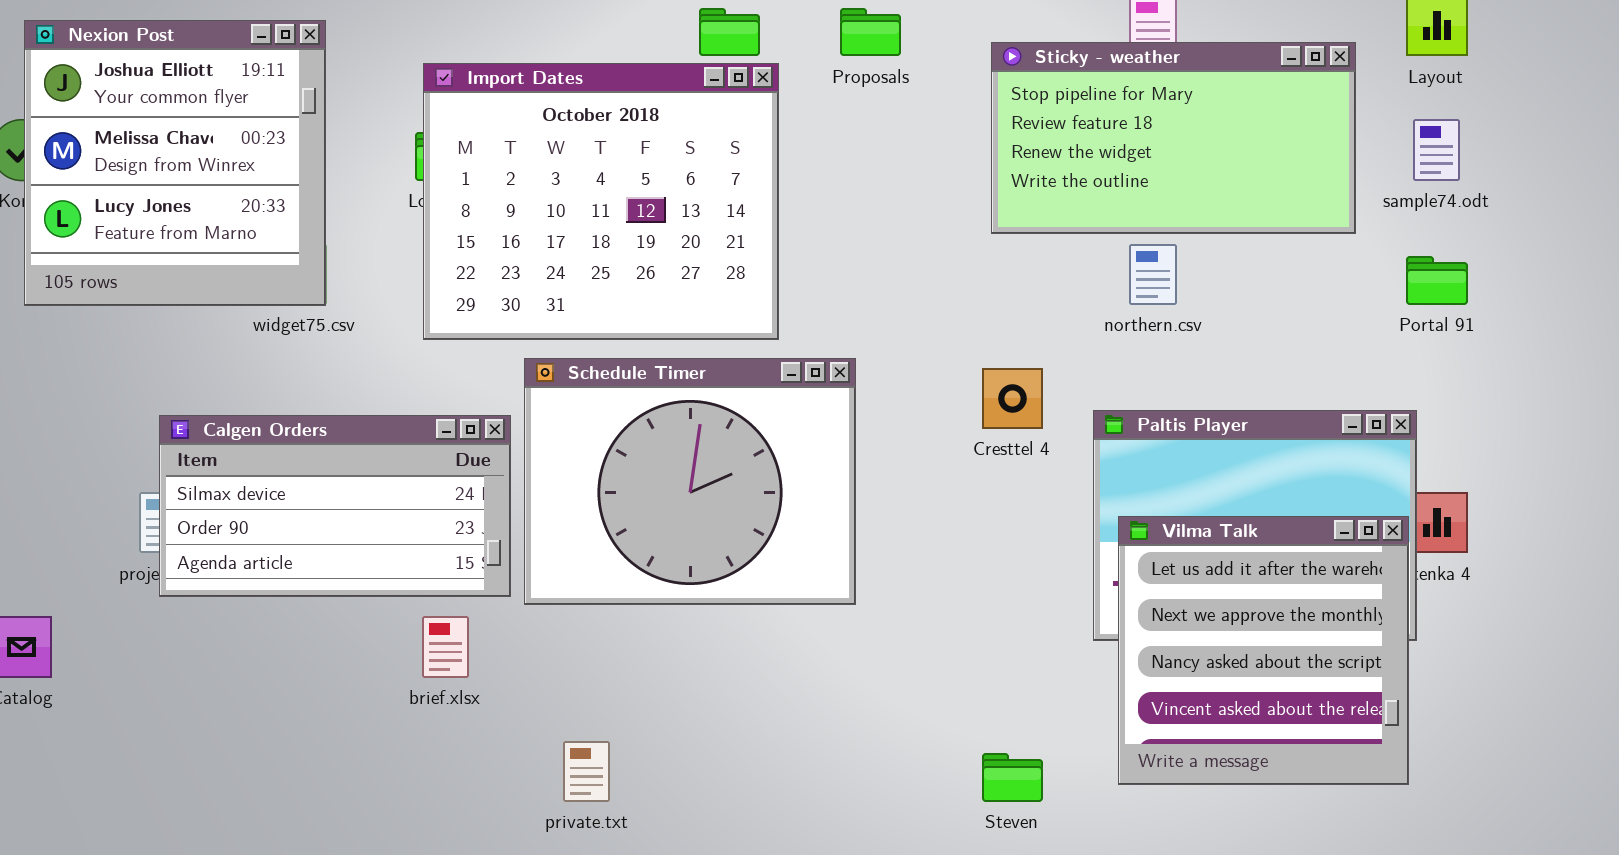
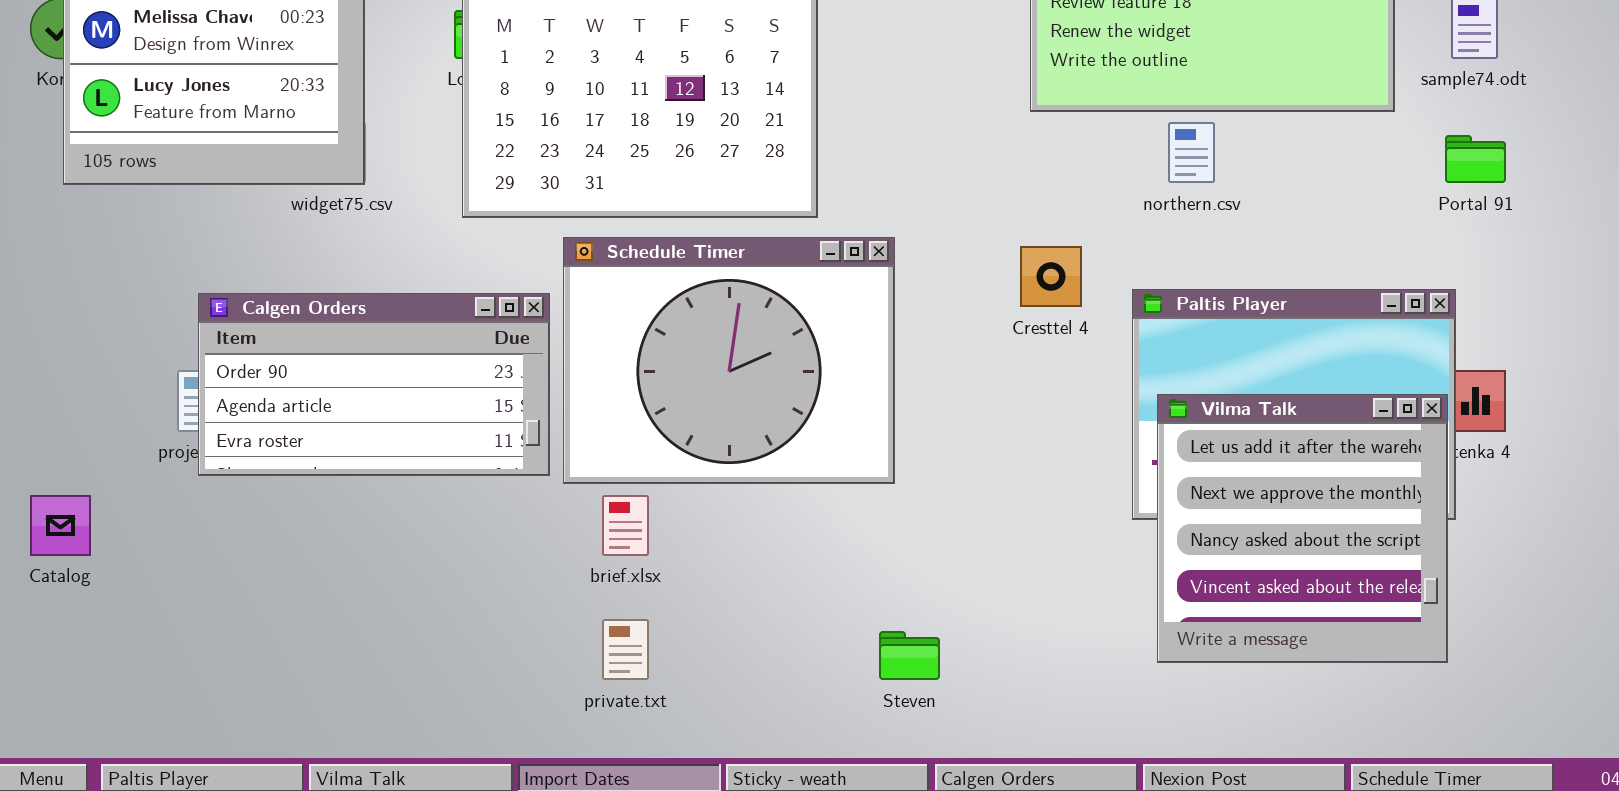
Calgen Orders: [159,415,511,597] -> [198,293,550,476], scrolled down 1 row
brief.xlsx: [422,616,469,678] -> [602,495,649,556], moved
Steven: [982,753,1043,802] -> [879,631,940,680], moved

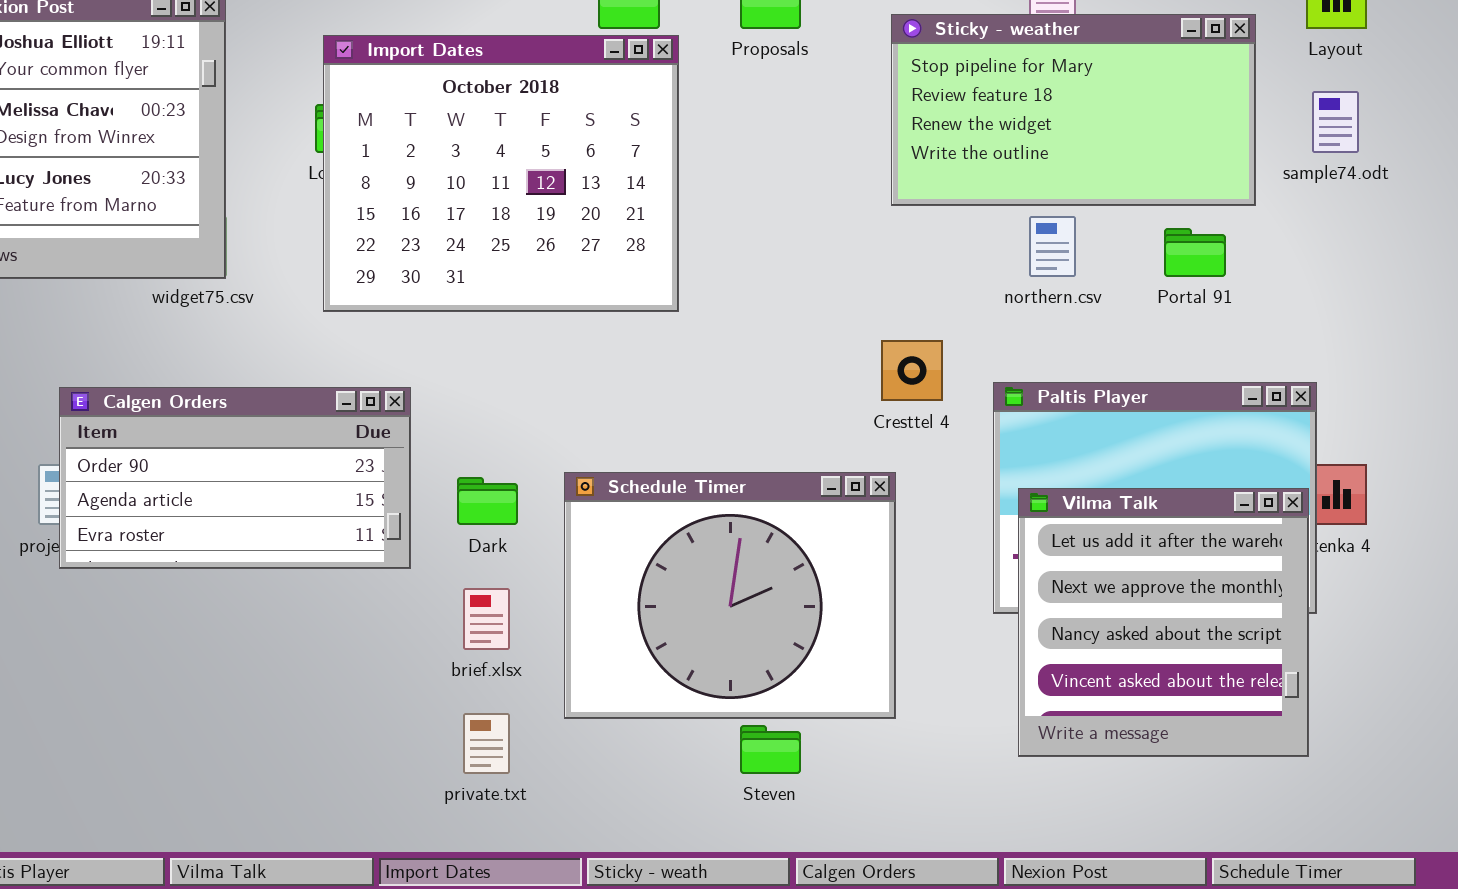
Portal 91: [1445,135,1506,183] -> [1164,228,1226,277], moved
Schedule Timer: [563,237,895,484] -> [564,472,896,719], moved

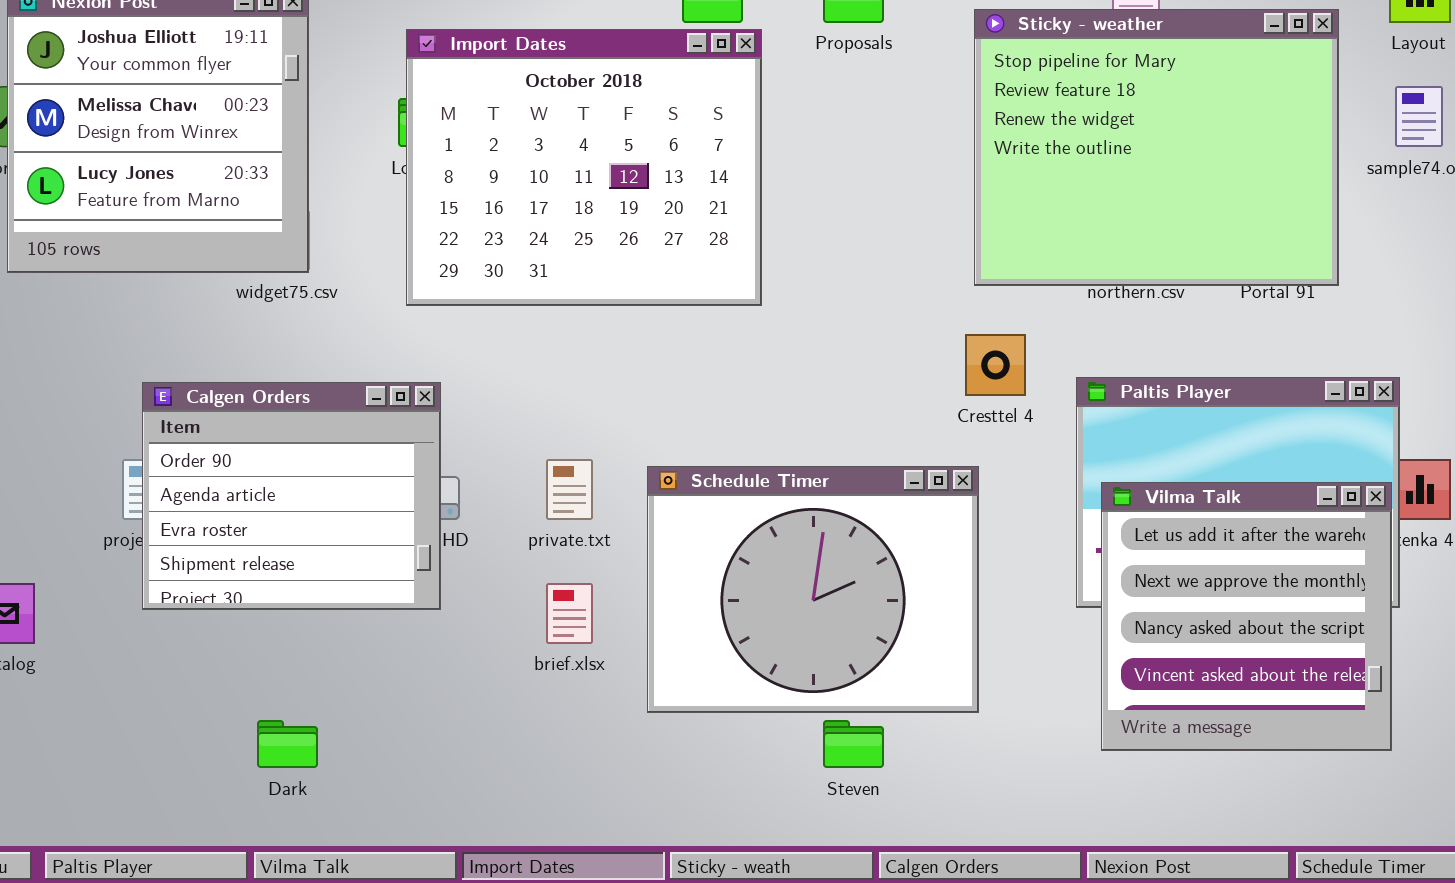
Sticky - weather: [891,14,1256,206] -> [974,9,1339,286], resized
Calgen Orders: [59,387,411,569] -> [142,382,441,610], resized
Dark: [457,477,518,525] -> [257,720,318,768], moved
private.txt: [463,713,510,774] -> [546,459,593,520], moved

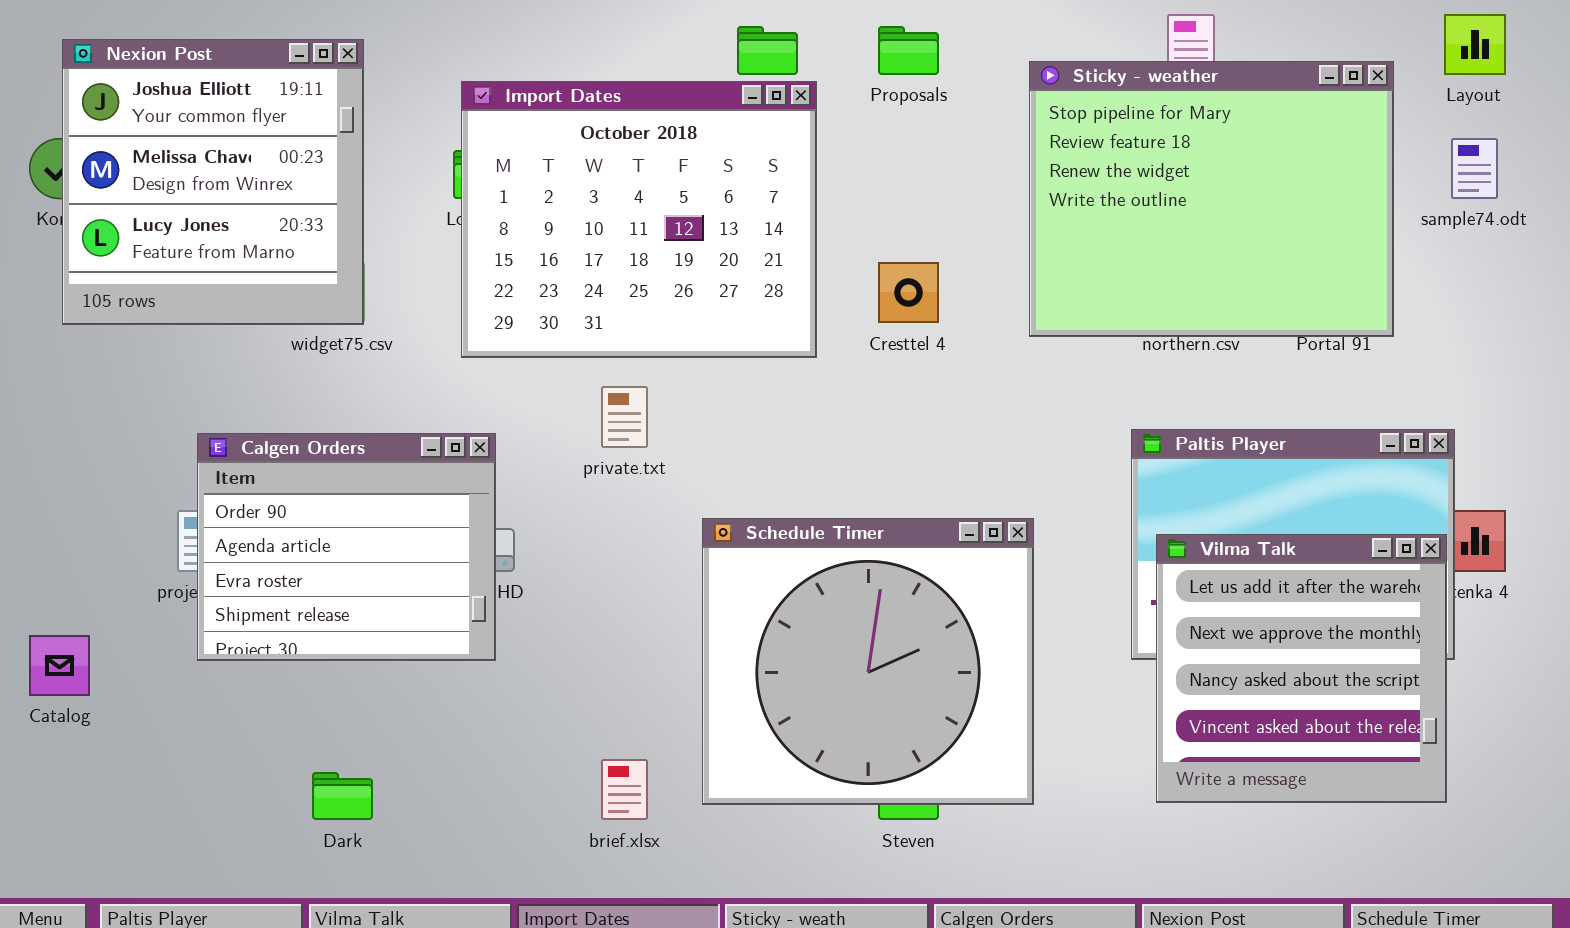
Cresttel 4: [965,334,1026,396] -> [878,262,939,323], moved
private.txt: [546,459,593,520] -> [601,386,648,448], moved
Schedule Timer: [647,466,979,713] -> [702,518,1034,805], resized
brief.xlsx: [546,583,593,644] -> [601,759,648,820], moved

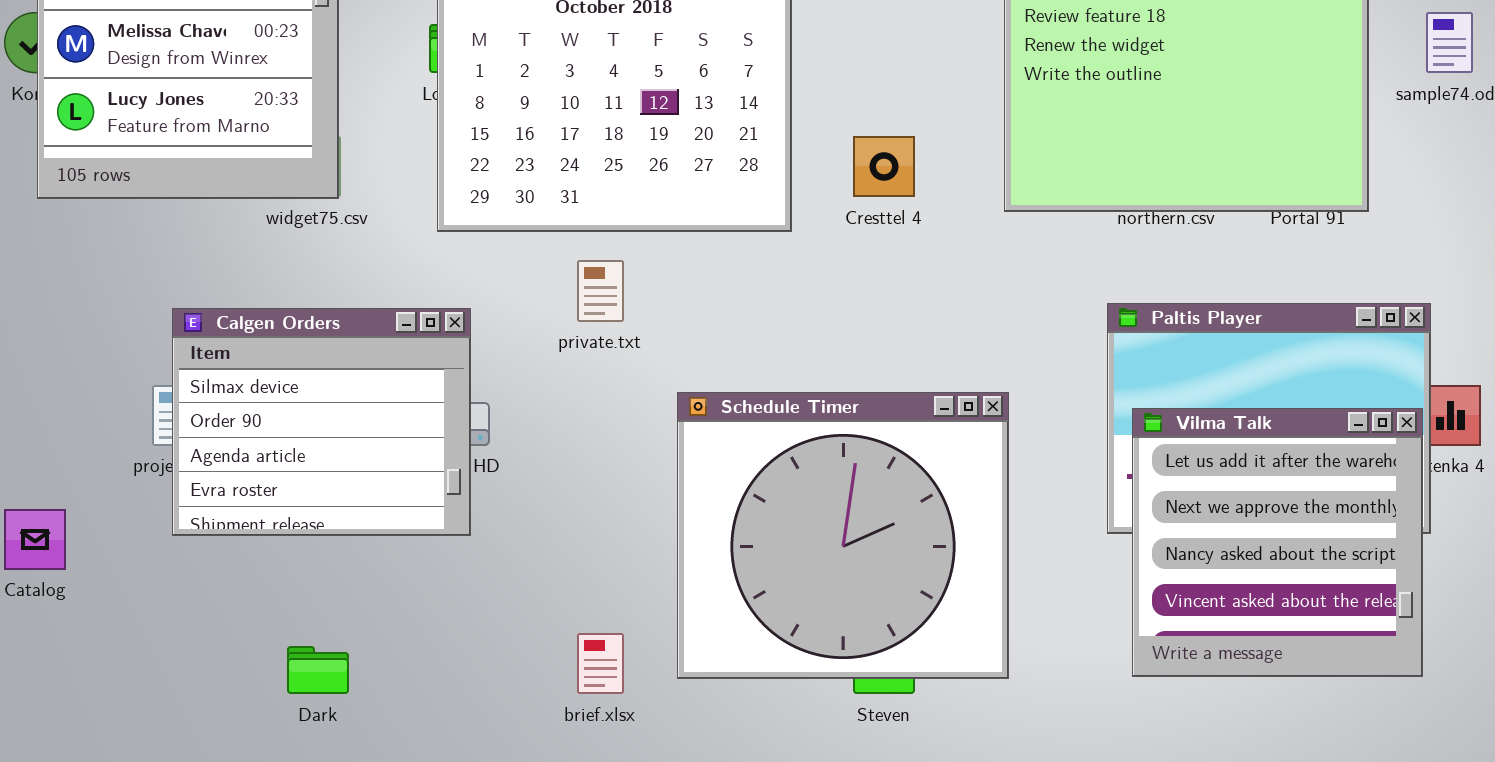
Calgen Orders: [197,433,496,661] -> [172,308,471,536], scrolled up 1 row

